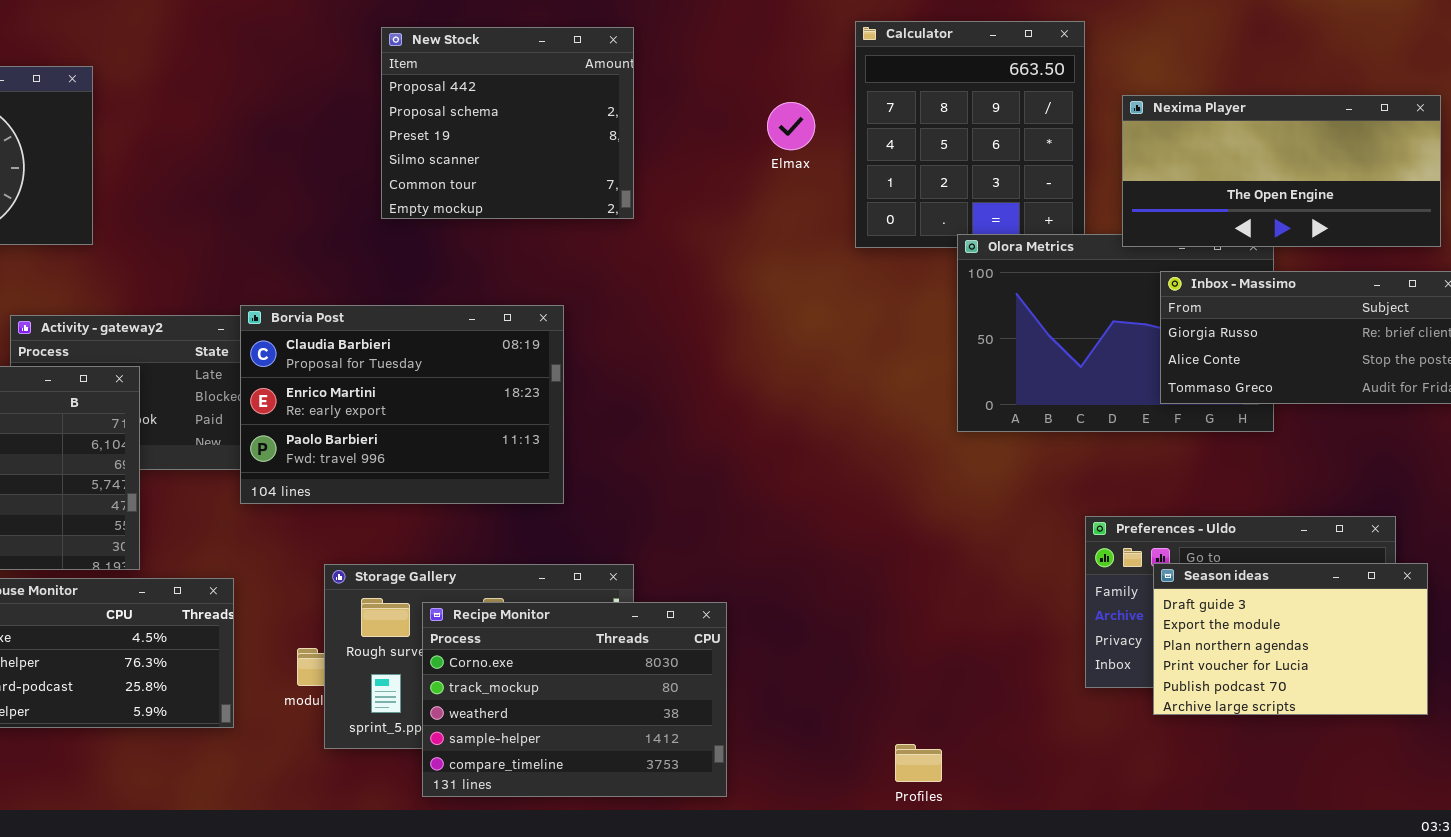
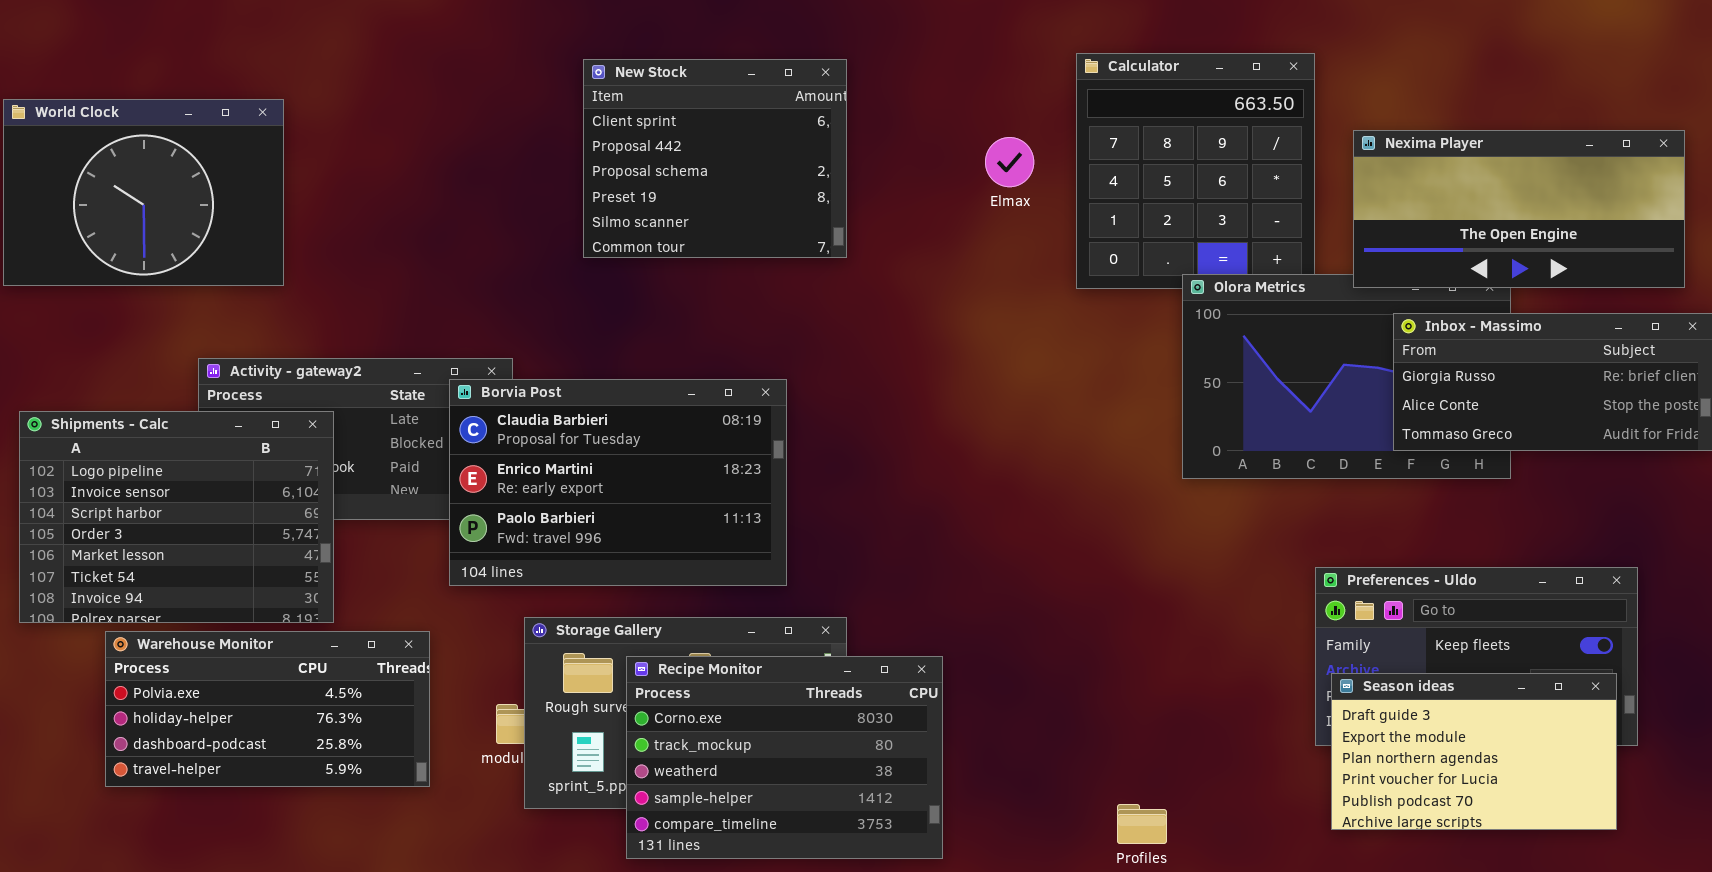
New Stock: [381,27,634,219] -> [583,59,847,258], scrolled up 1 row
Borvia Post: [240,305,564,504] -> [449,379,787,586], moved
Season ideas: [1153,563,1428,715] -> [1331,673,1617,830], moved

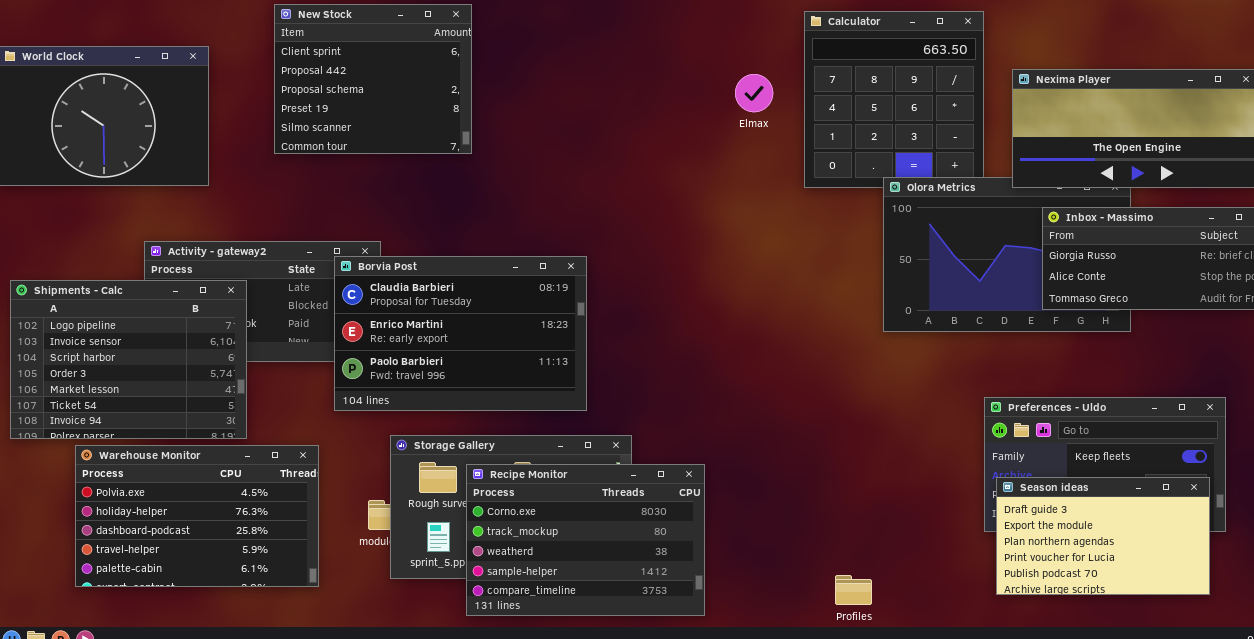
New Stock: [583,59,847,258] -> [274,4,472,154], moved
Warehouse Monitor: [105,631,430,787] -> [75,445,319,587], resized

